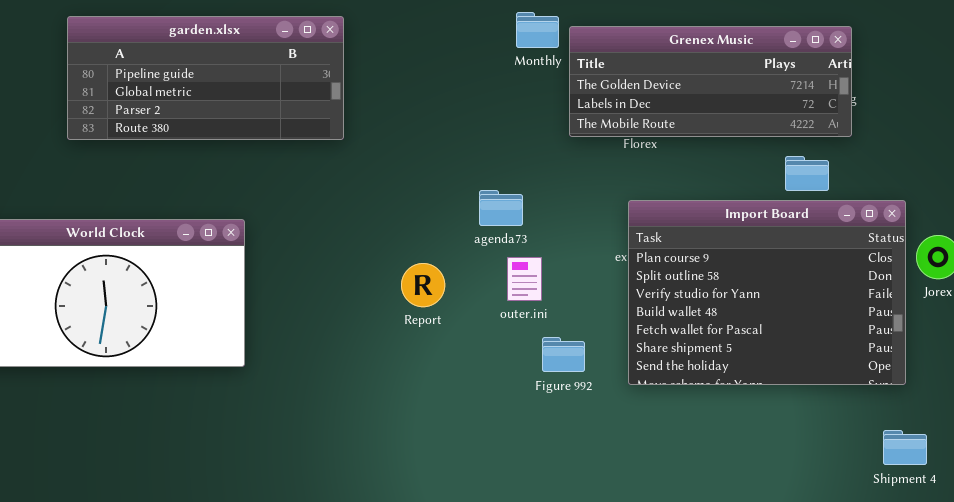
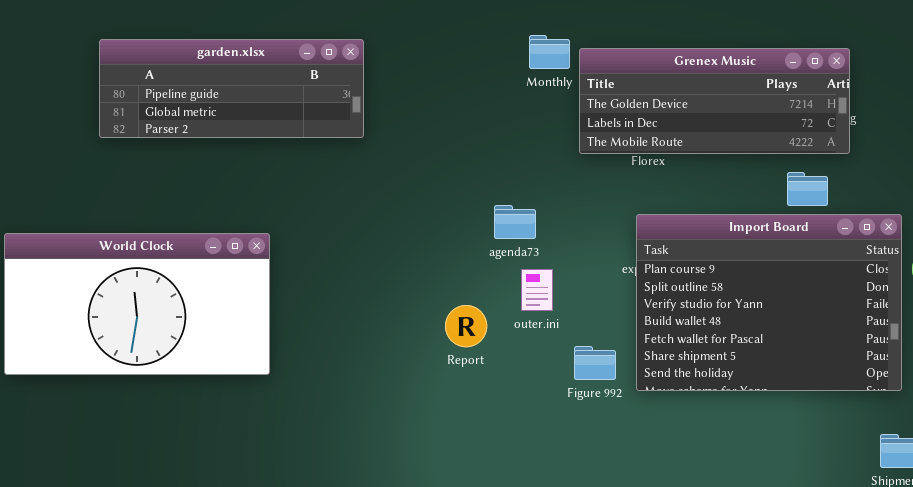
garden.xlsx: [67,16,344,140] -> [99,39,364,138], resized
Report: [401,263,445,307] -> [445,305,487,347], moved
Figure 992: [542,337,585,372] -> [574,346,616,380], moved

